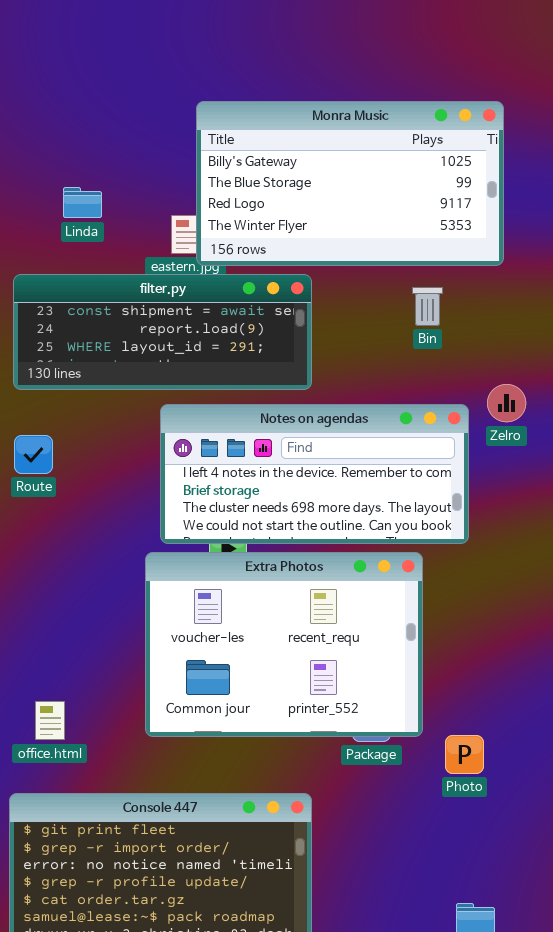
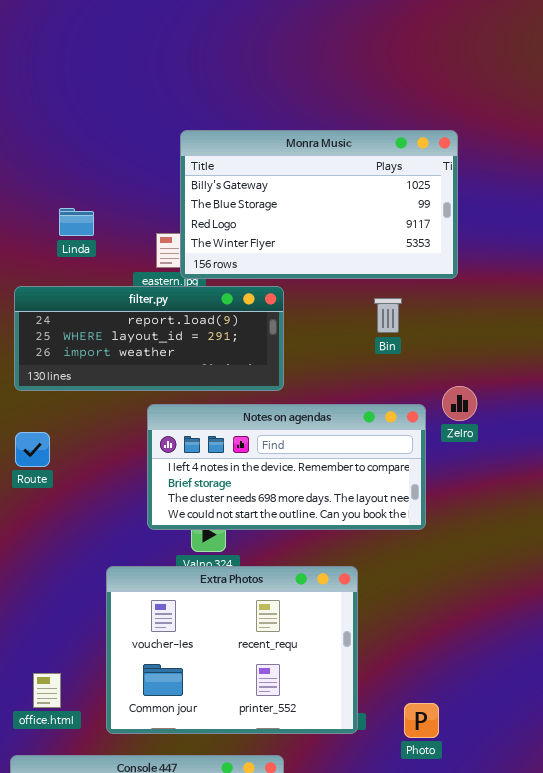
filter.py: [13,274,312,390] -> [14,286,284,391], scrolled down 1 row
Extra Photos: [145,552,423,737] -> [106,566,358,734], moved

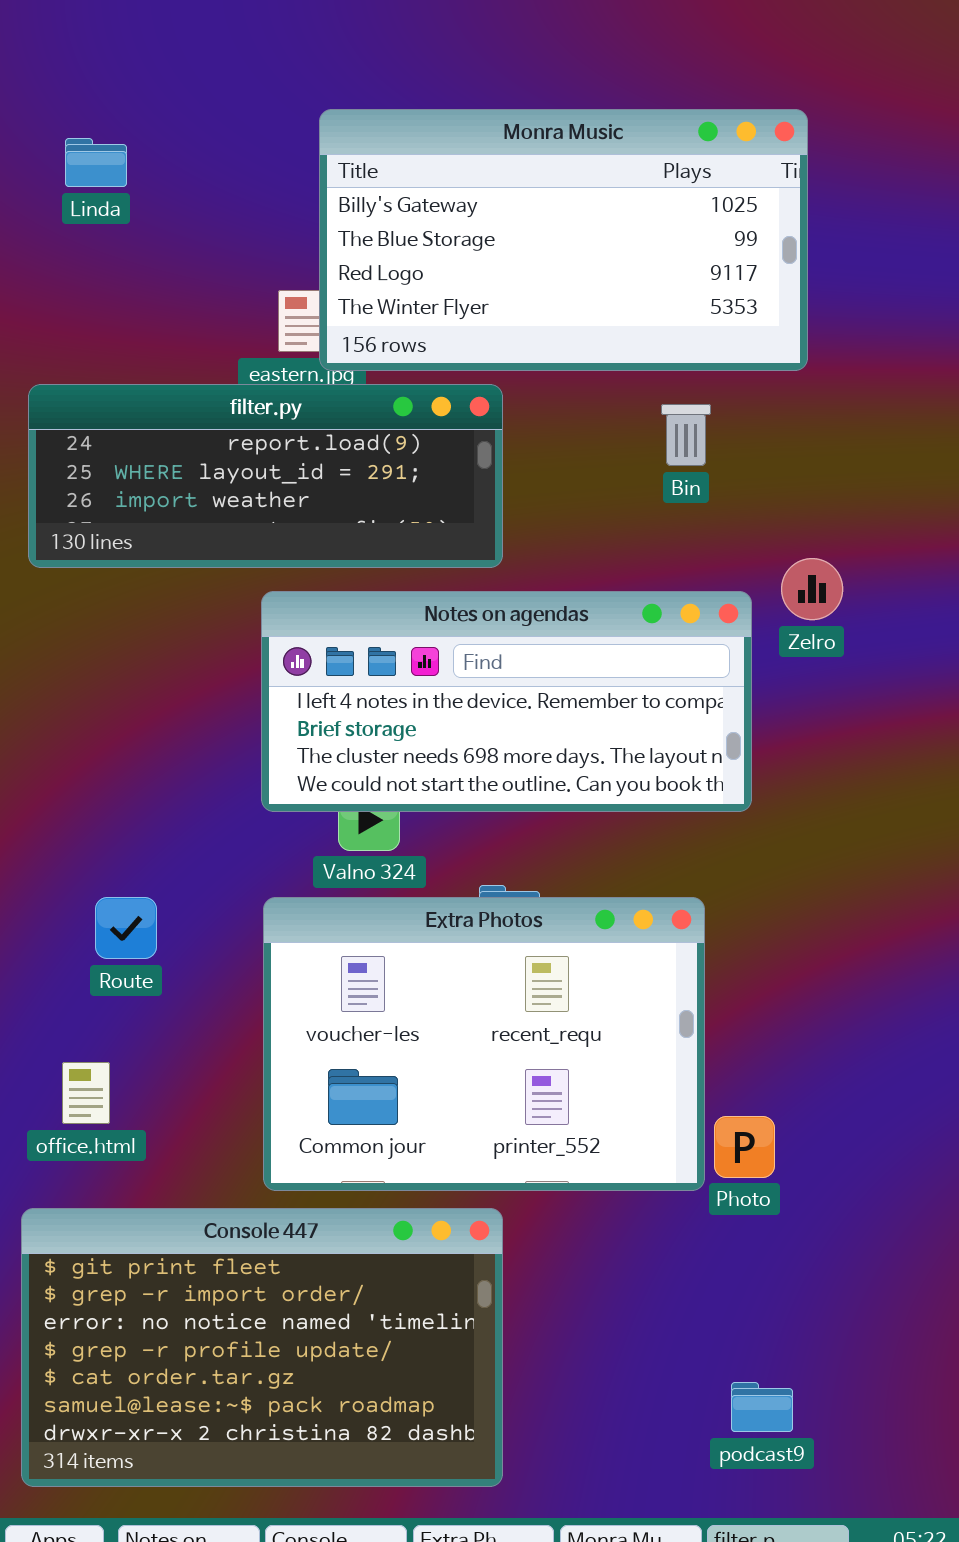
Linda: [59,208,94,236] -> [65,138,127,187], moved
Route: [15,432,50,467] -> [95,897,157,959], moved
Extra Photos: [106,566,358,734] -> [263,897,705,1191], moved

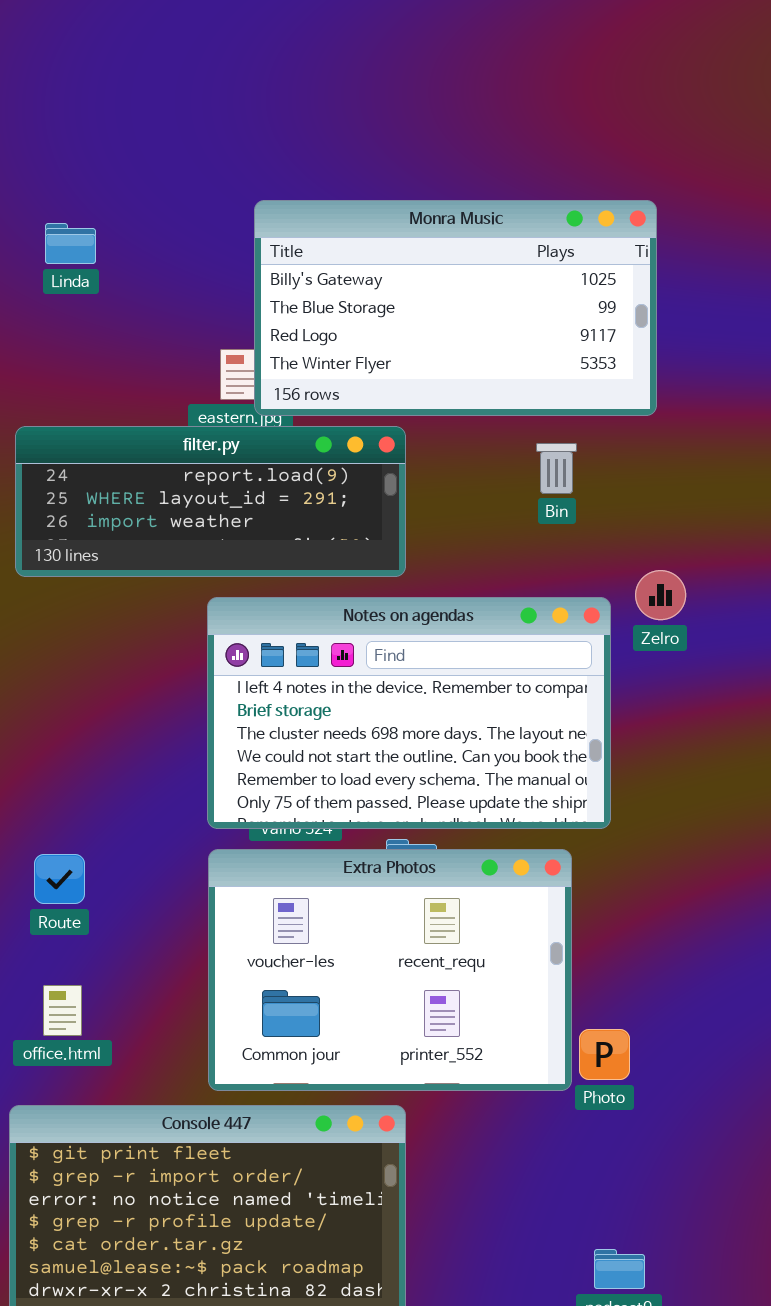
Notes on agendas: [261,591,752,812] -> [207,597,611,829], resized
Route: [95,897,157,959] -> [34,854,85,904], moved

